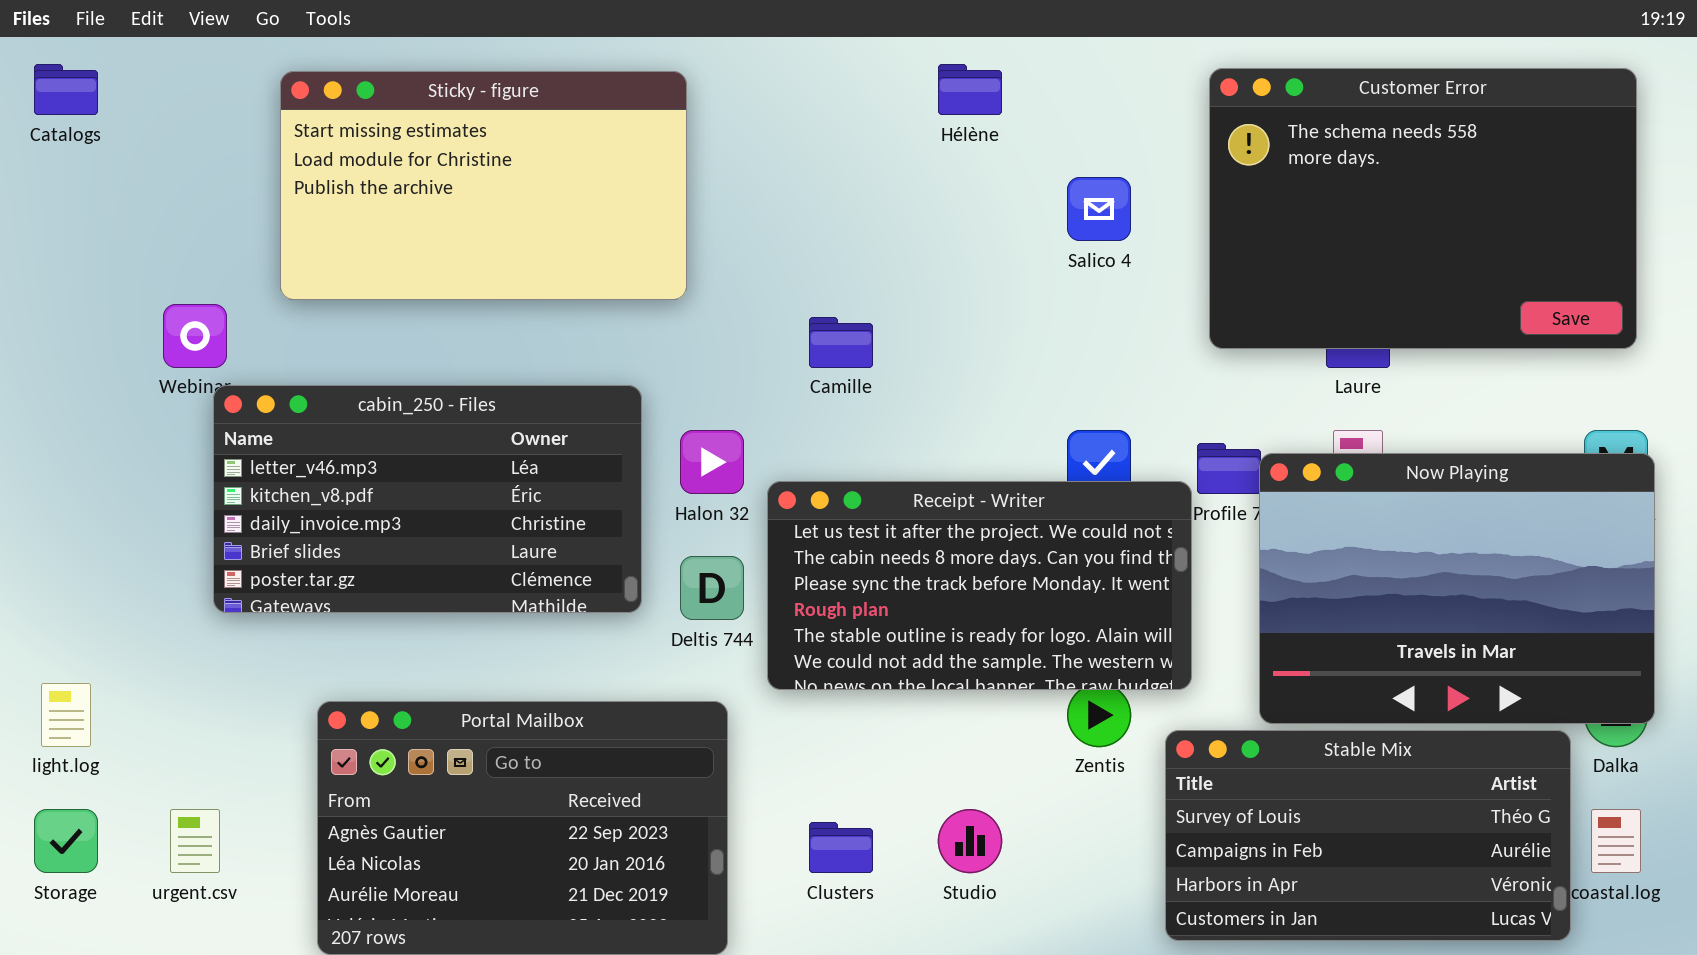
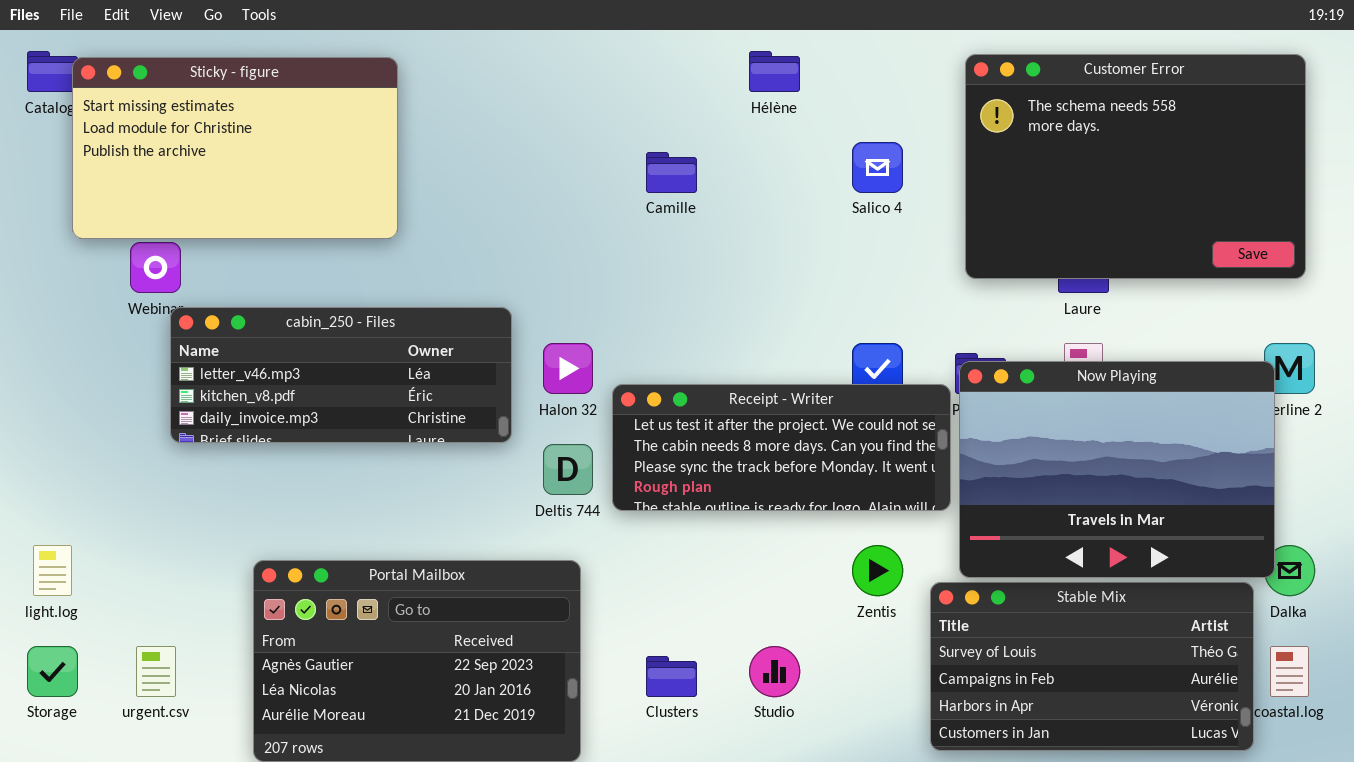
Sticky - figure: [280,71,687,300] -> [72,57,398,239], moved
Camille: [809,317,873,368] -> [646,152,697,193], moved
cabin_250 - Files: [213,385,642,613] -> [170,307,512,443], resized
Now Playing: [1259,453,1655,724] -> [959,361,1275,578], moved
Receipt - Writer: [767,481,1192,690] -> [612,384,951,511], resized

